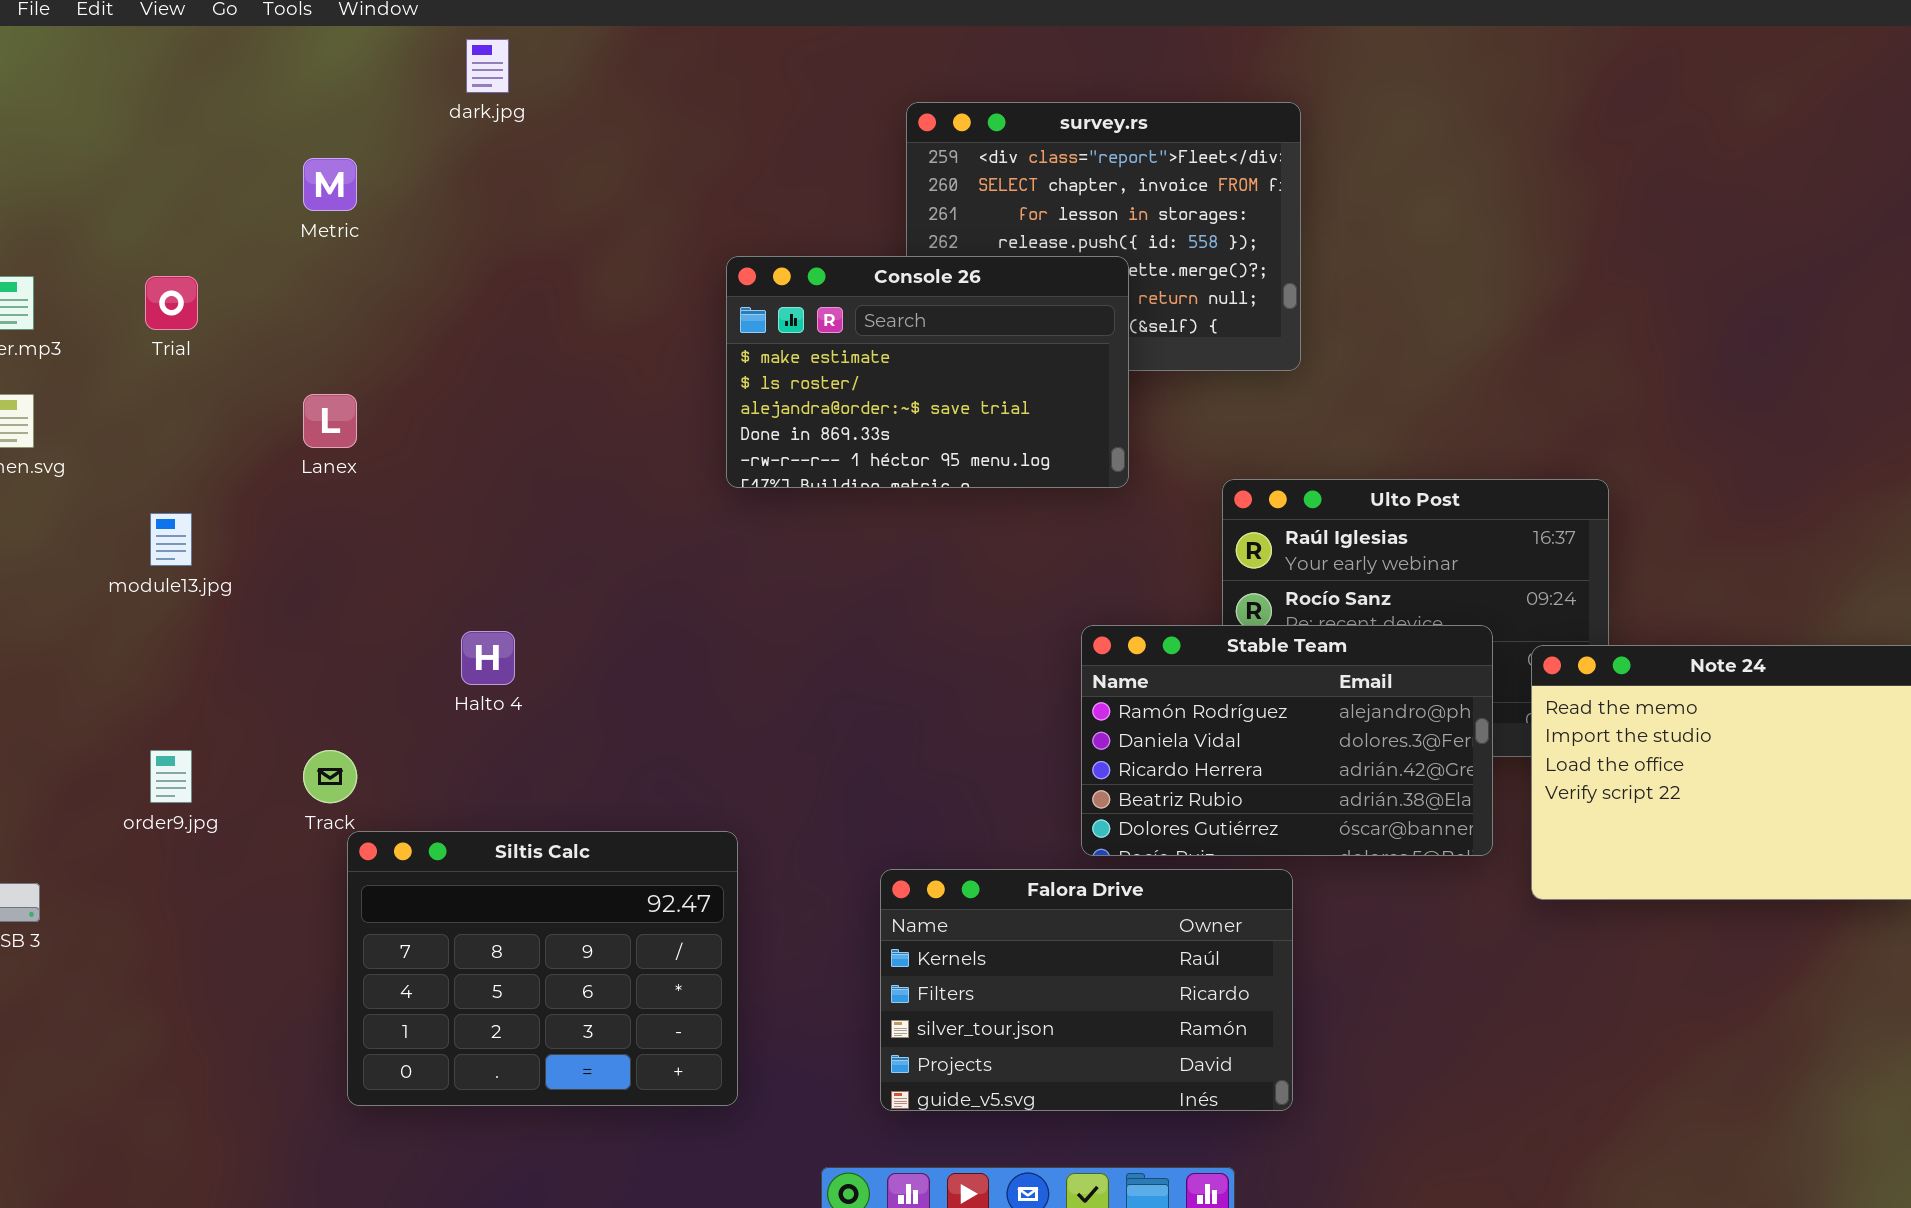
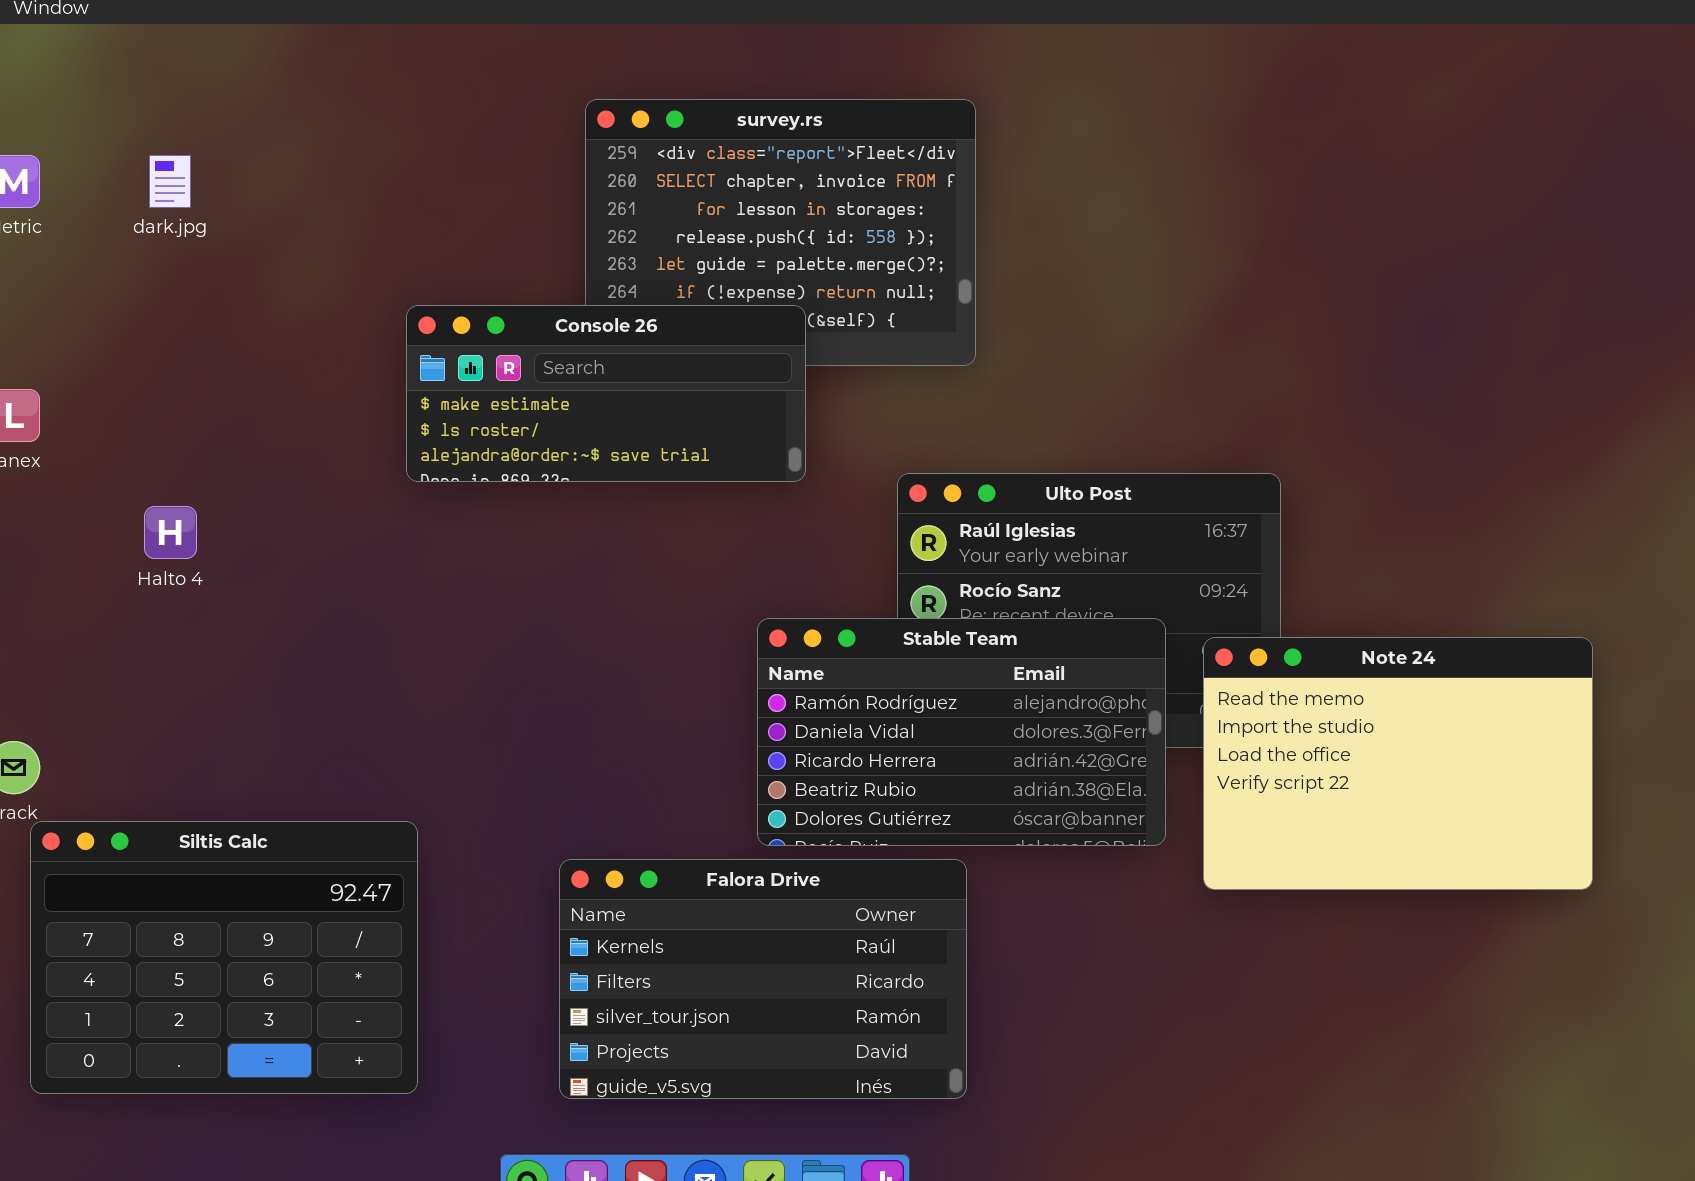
dark.jpg: [466,39,509,93] -> [149,155,191,208], moved
Console 26: [726,256,1129,488] -> [406,305,806,482], resized
Halto 4: [461,631,515,685] -> [144,506,197,559], moved

